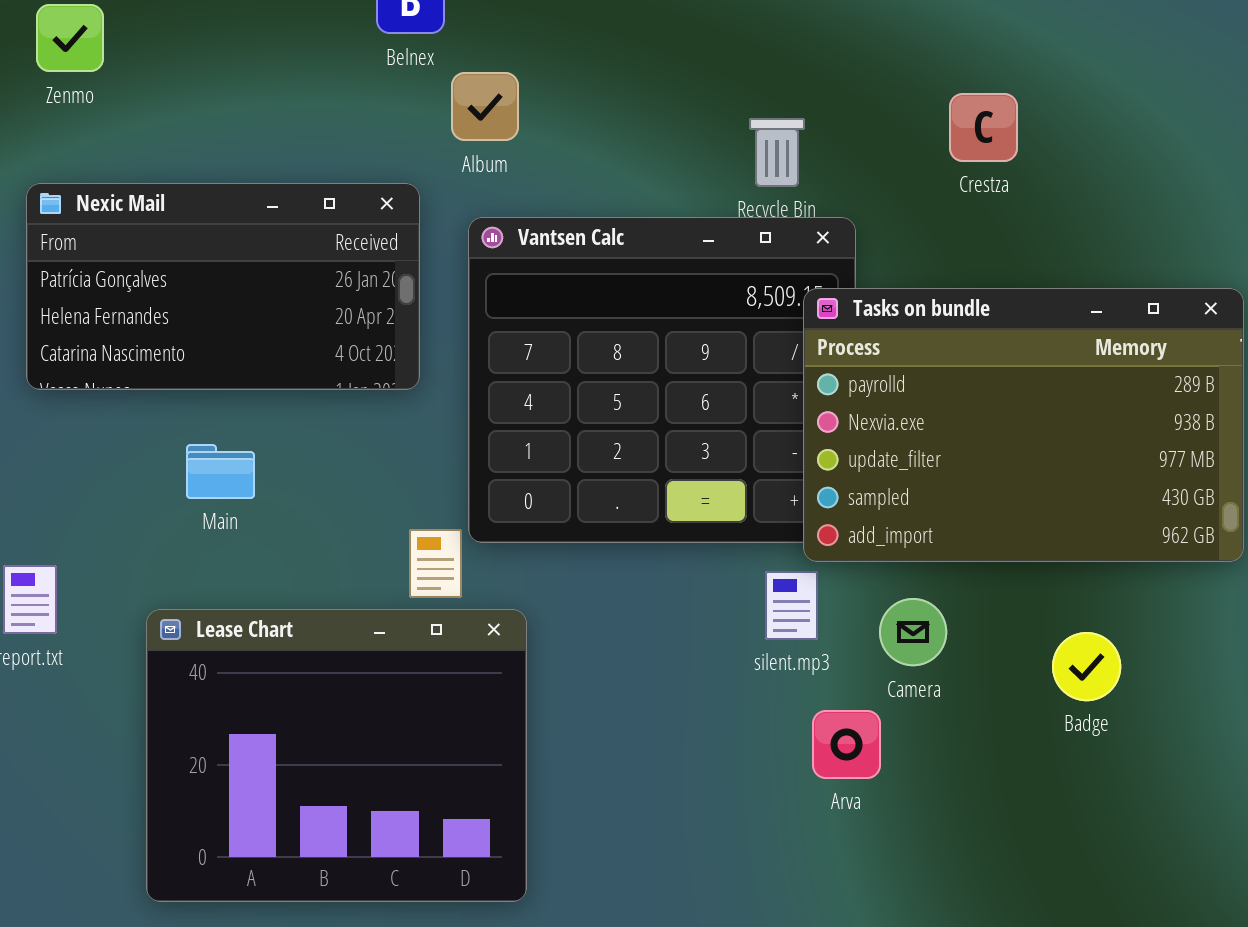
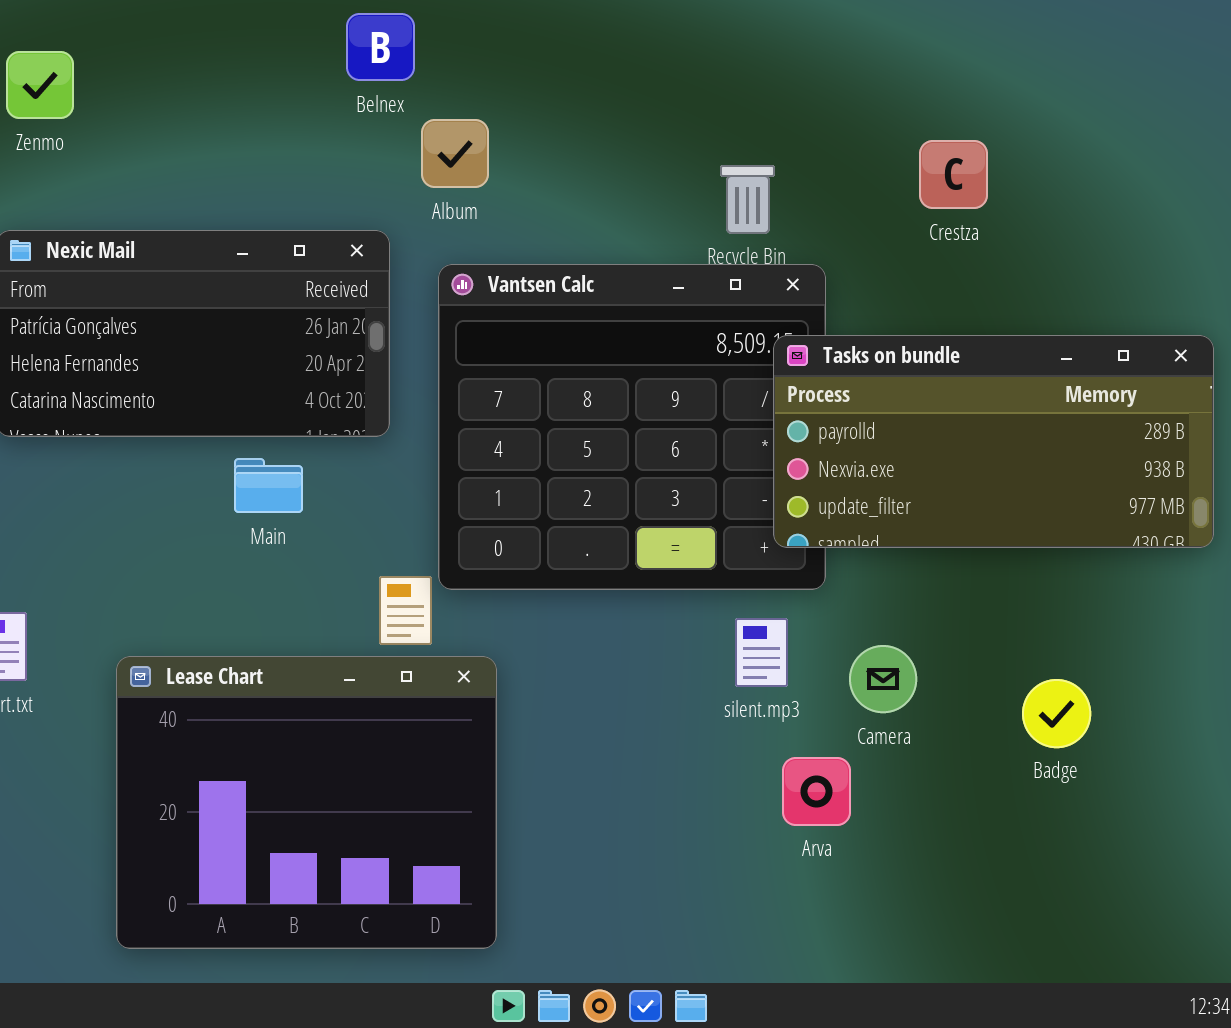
Tasks on bundle: [803,288,1244,562] -> [773,335,1214,548], resized
Main: [186,444,255,499] -> [234,458,303,513], moved

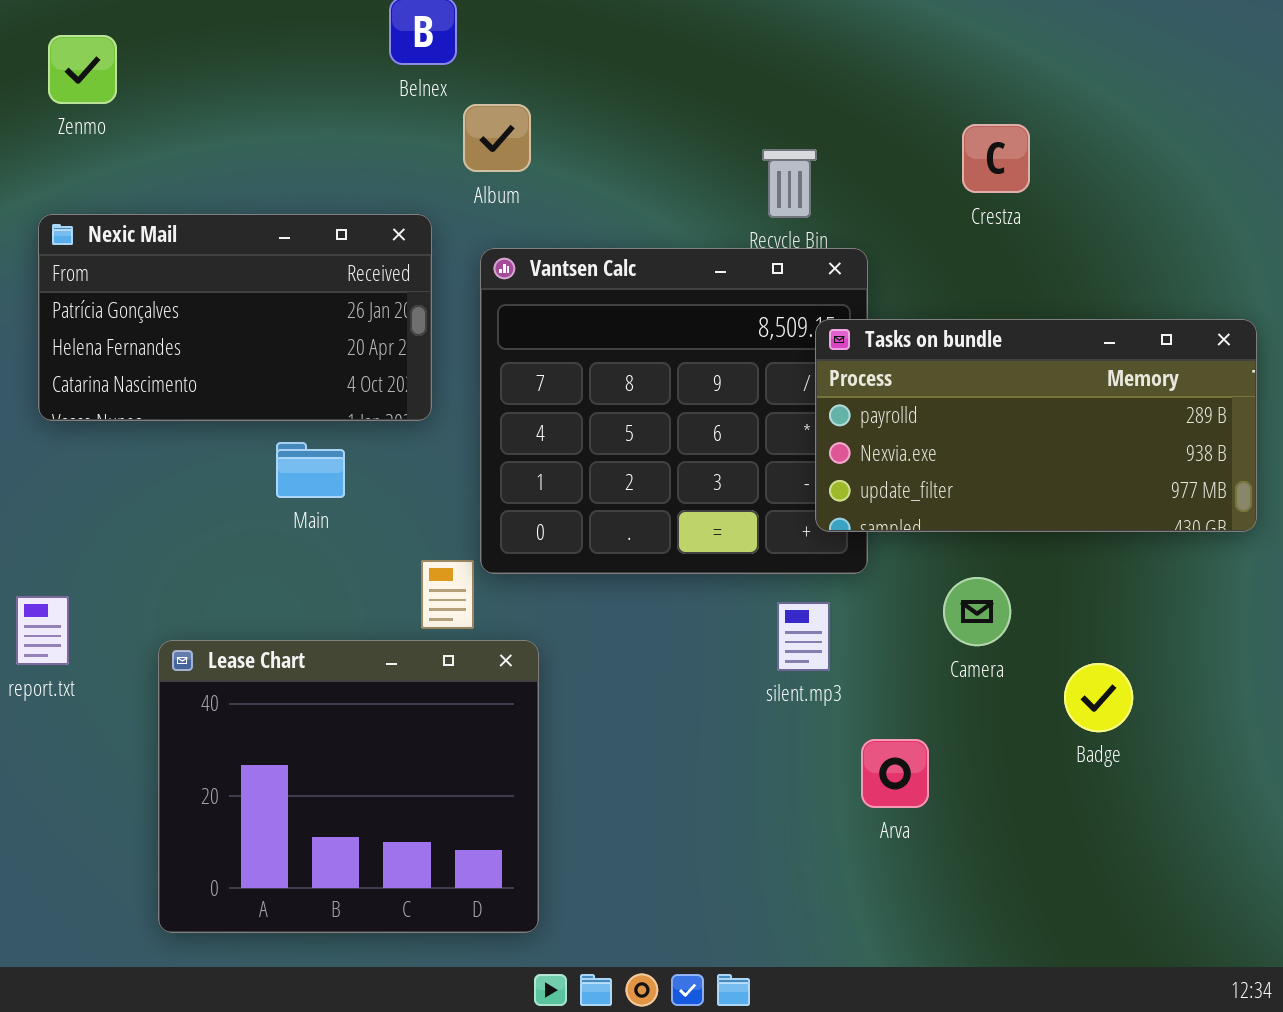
Camera: [849,645,917,713] -> [943,577,1011,646], moved
Arva: [782,757,851,826] -> [861,739,929,808], moved

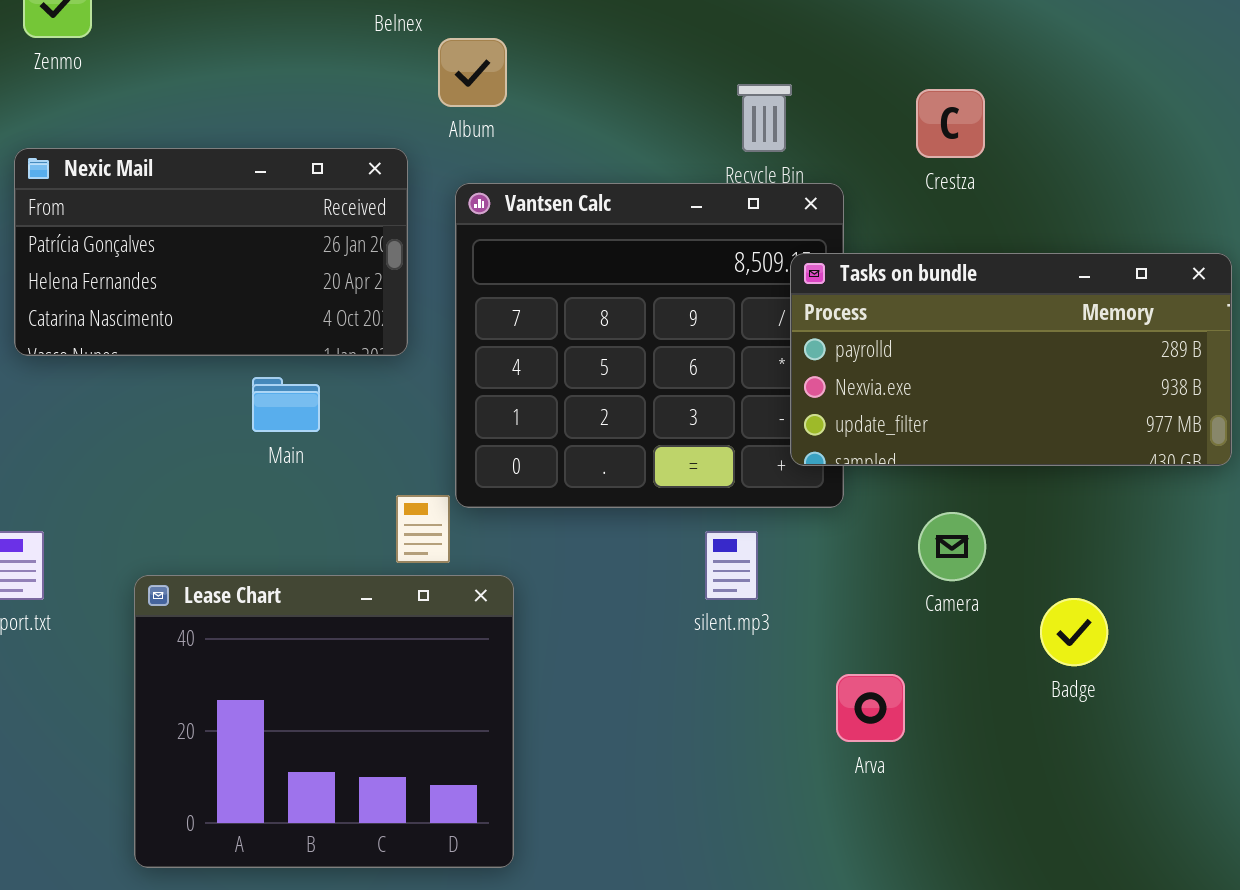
Crestza: [962,124,1030,193] -> [916,89,985,158], moved
silent.mp3: [777,602,830,671] -> [705,531,758,600], moved

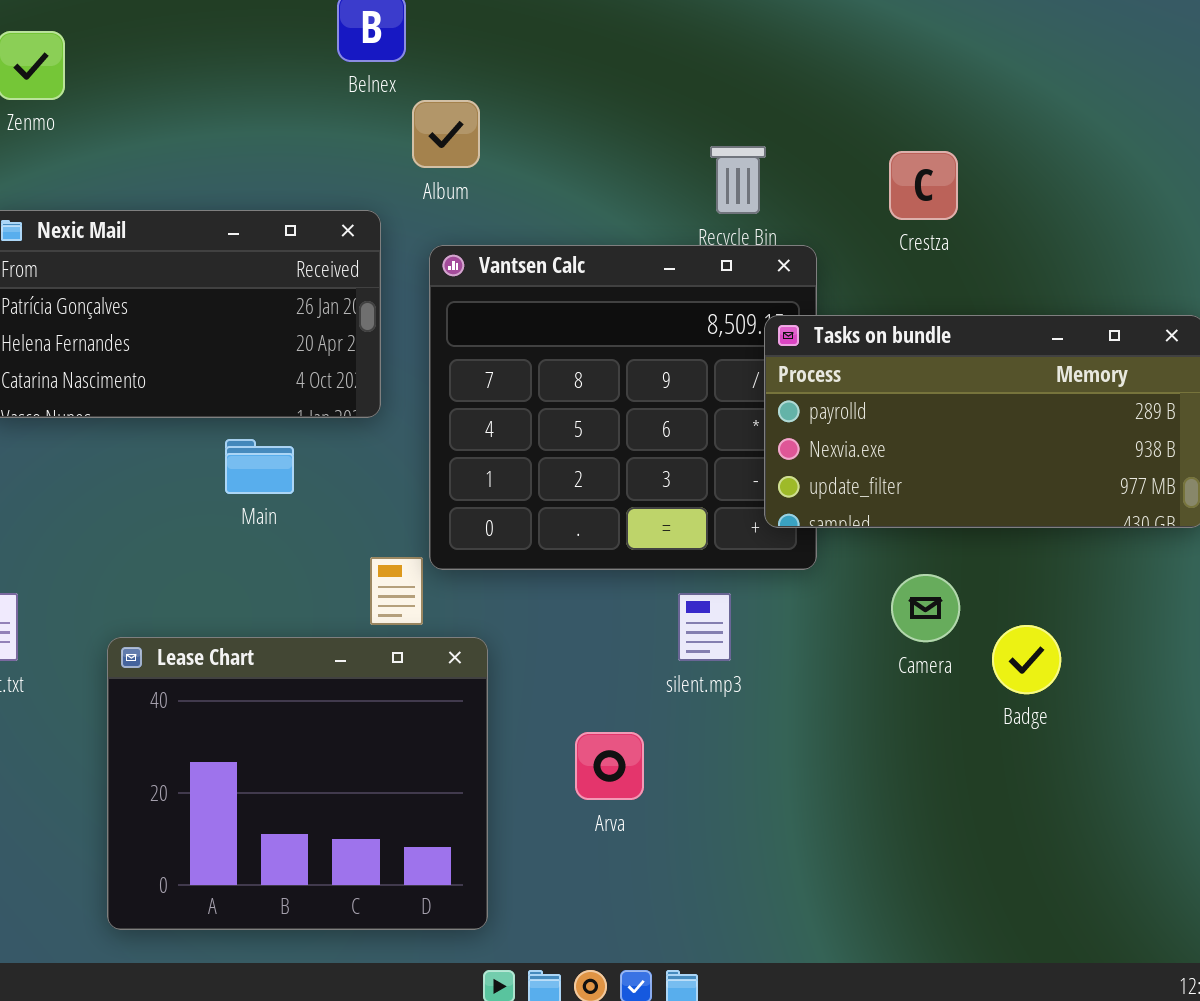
Badge: [1040,598,1108,666] -> [992,625,1061,694], moved
Arva: [836,674,905,742] -> [575,732,644,800], moved

